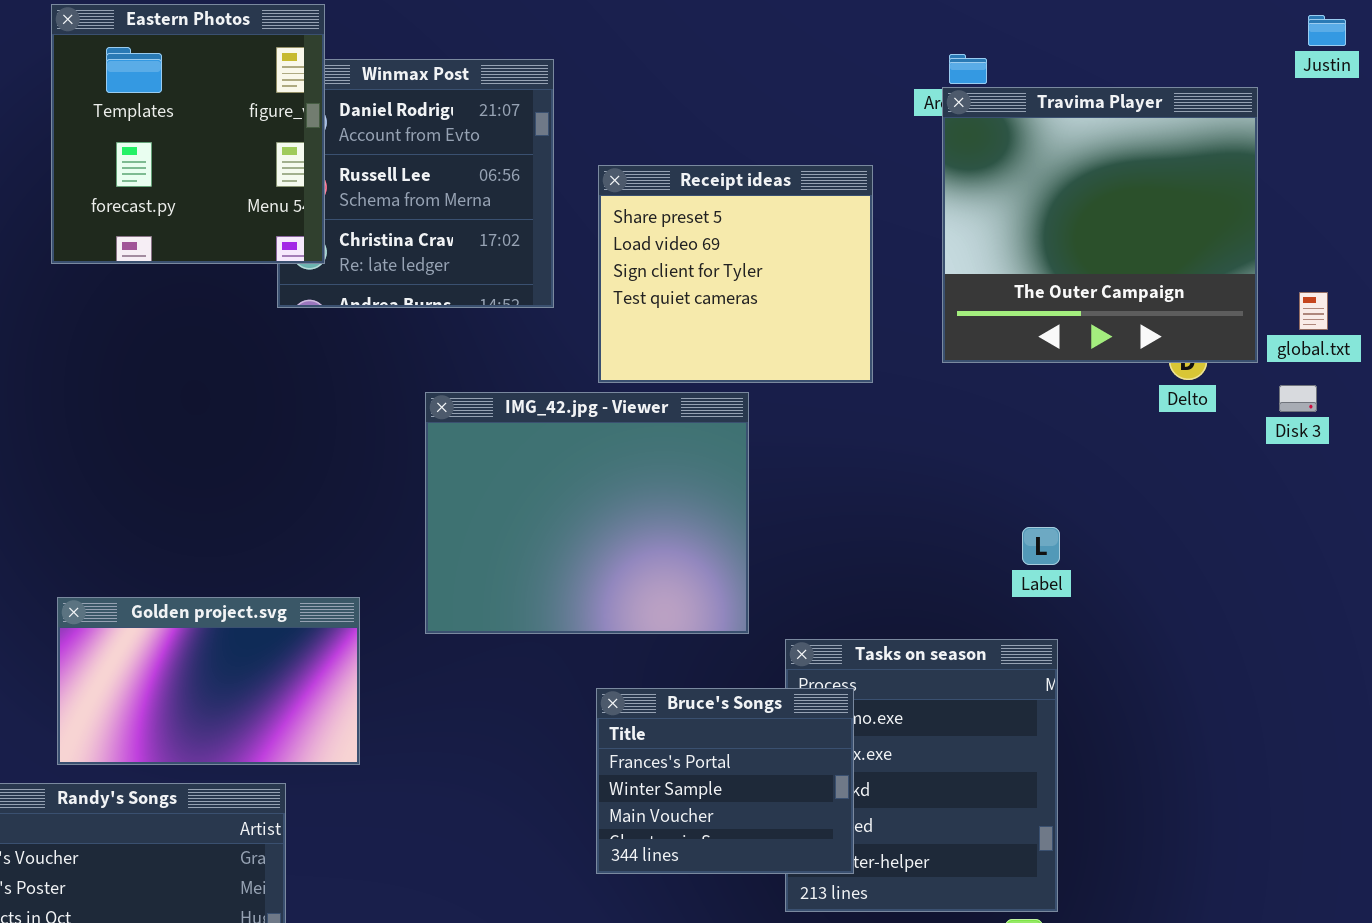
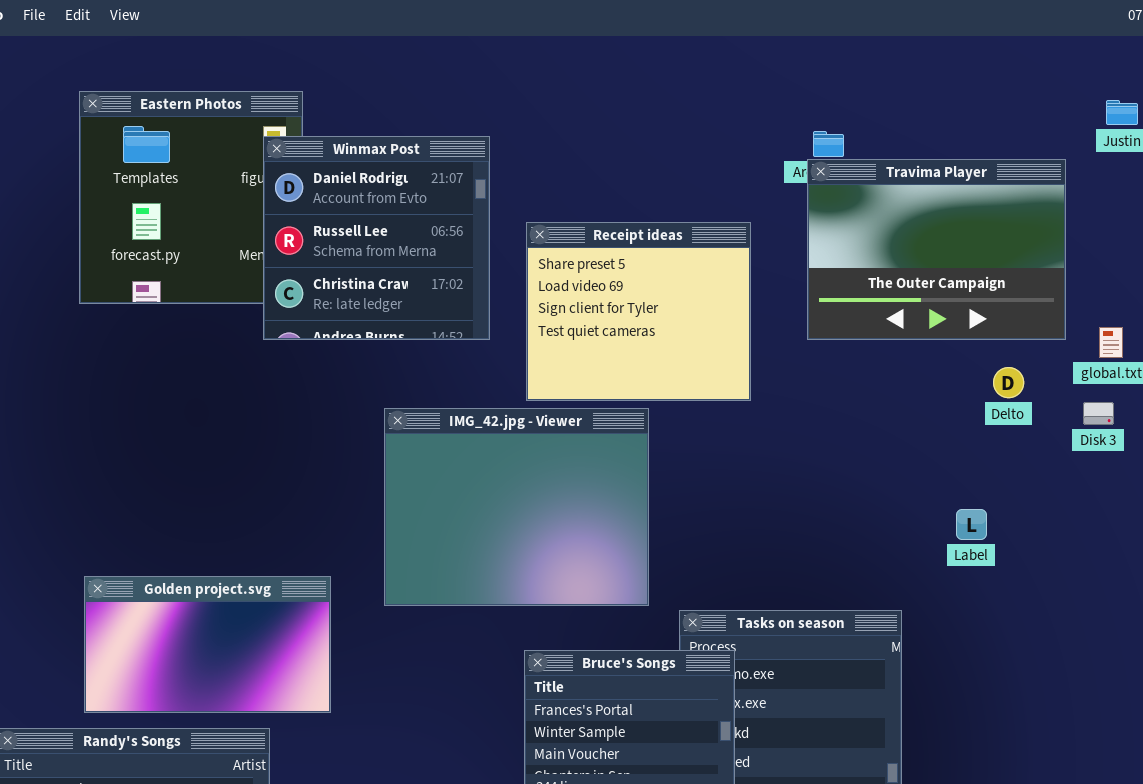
Winmax Post: [277,59,554,308] -> [263,136,490,340], raised
Travima Player: [942,87,1258,363] -> [807,159,1066,340], resized
Label: [1022,527,1060,565] -> [956,509,987,540], moved

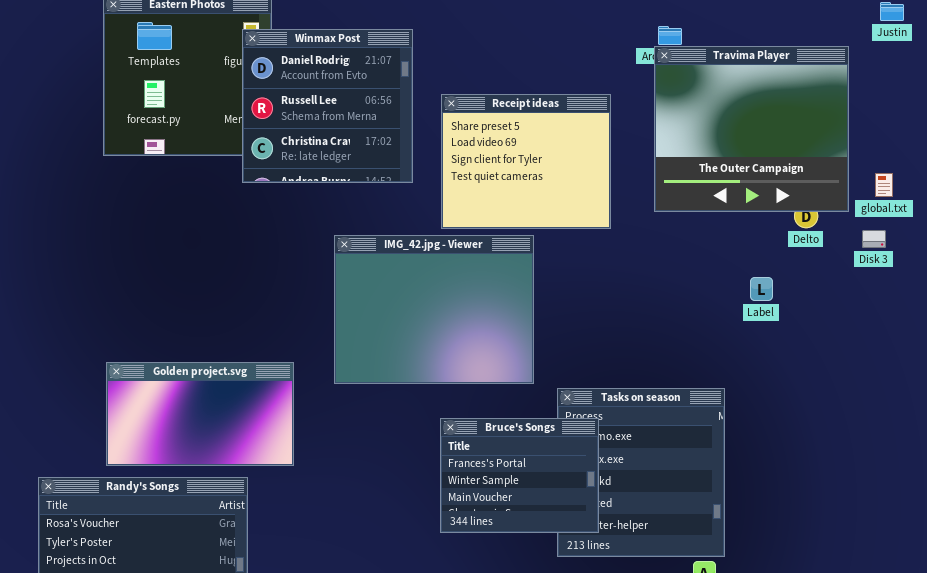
Travima Player: [807,159,1066,340] -> [654,46,849,212], resized
Label: [956,509,987,540] -> [750,277,773,301], moved

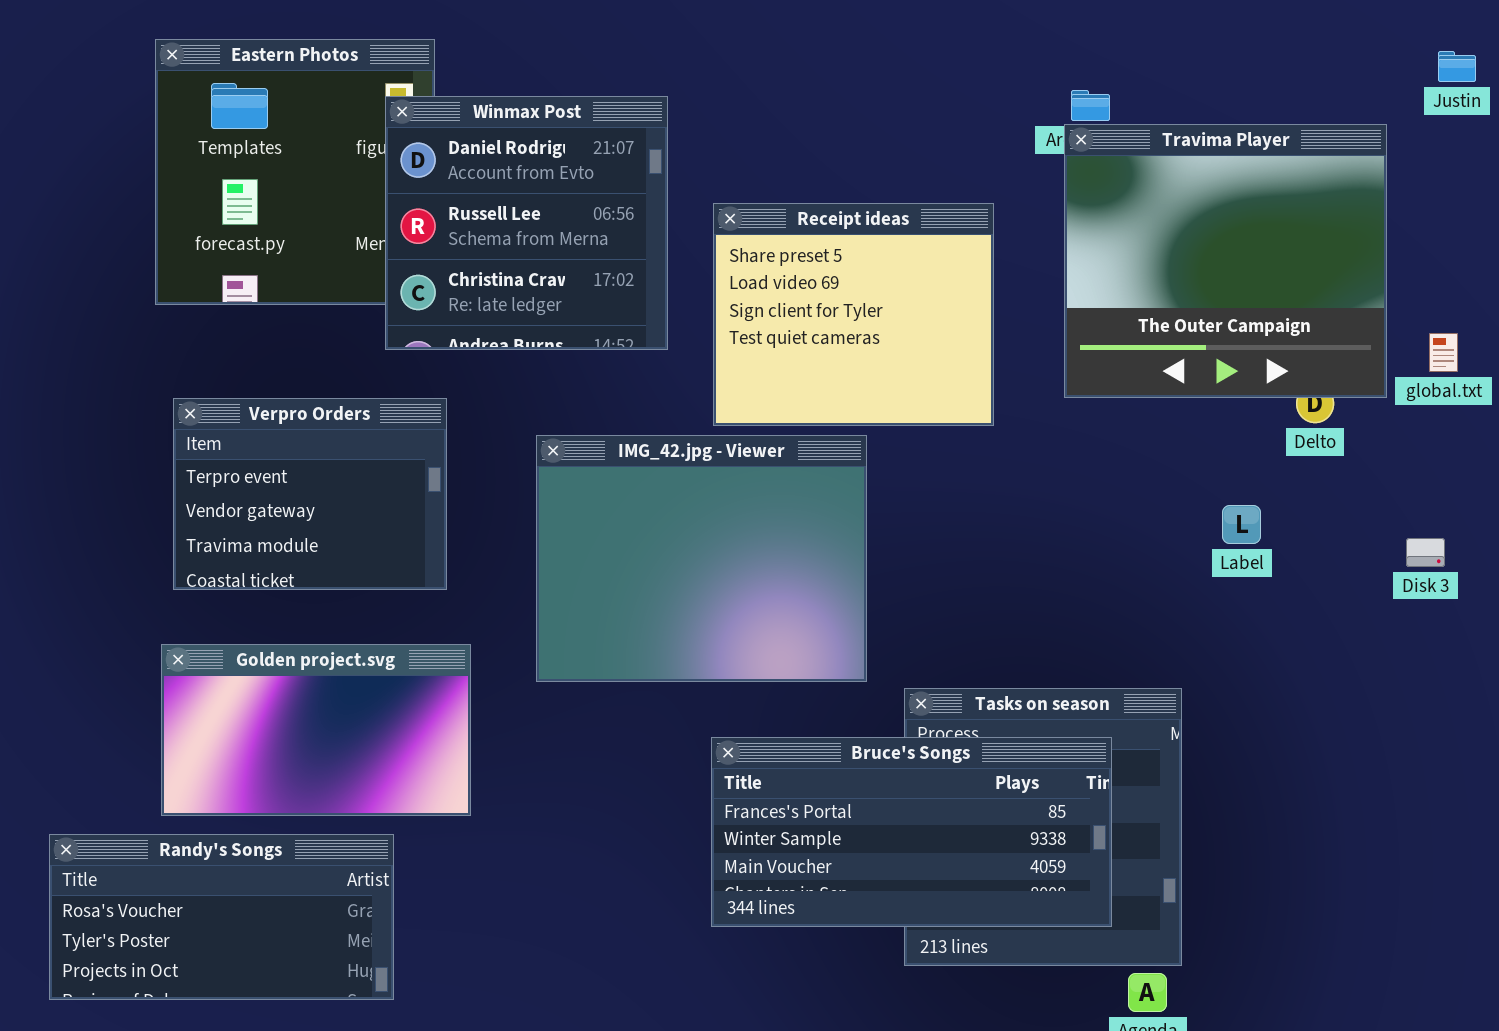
Verpro Orders: none -> [173,398,447,590], opened
Disk 3: [862,230,886,248] -> [1406,538,1445,567], moved
Bruce's Songs: [440,418,599,533] -> [711,737,1112,927], resized

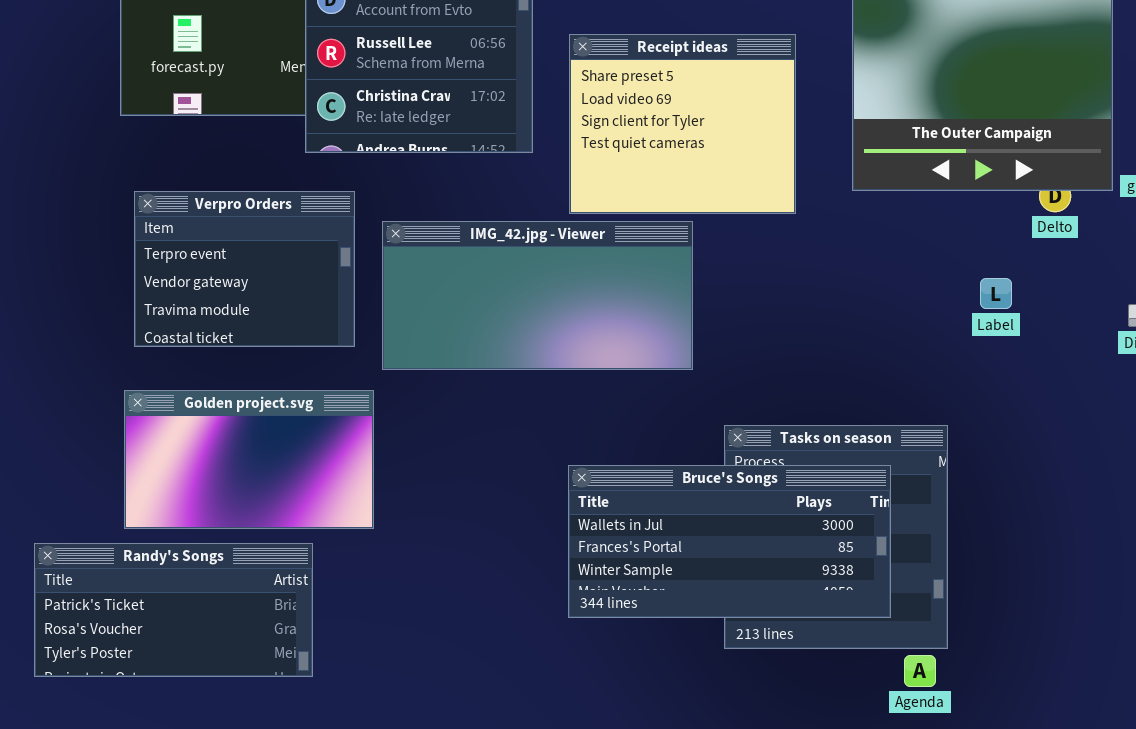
IMG_42.jpg - Viewer: [536,435,867,682] -> [382,221,693,370], resized
Bruce's Songs: [711,737,1112,927] -> [568,465,891,618], scrolled up 1 row
Randy's Songs: [49,834,394,1000] -> [34,543,313,677], scrolled up 1 row

